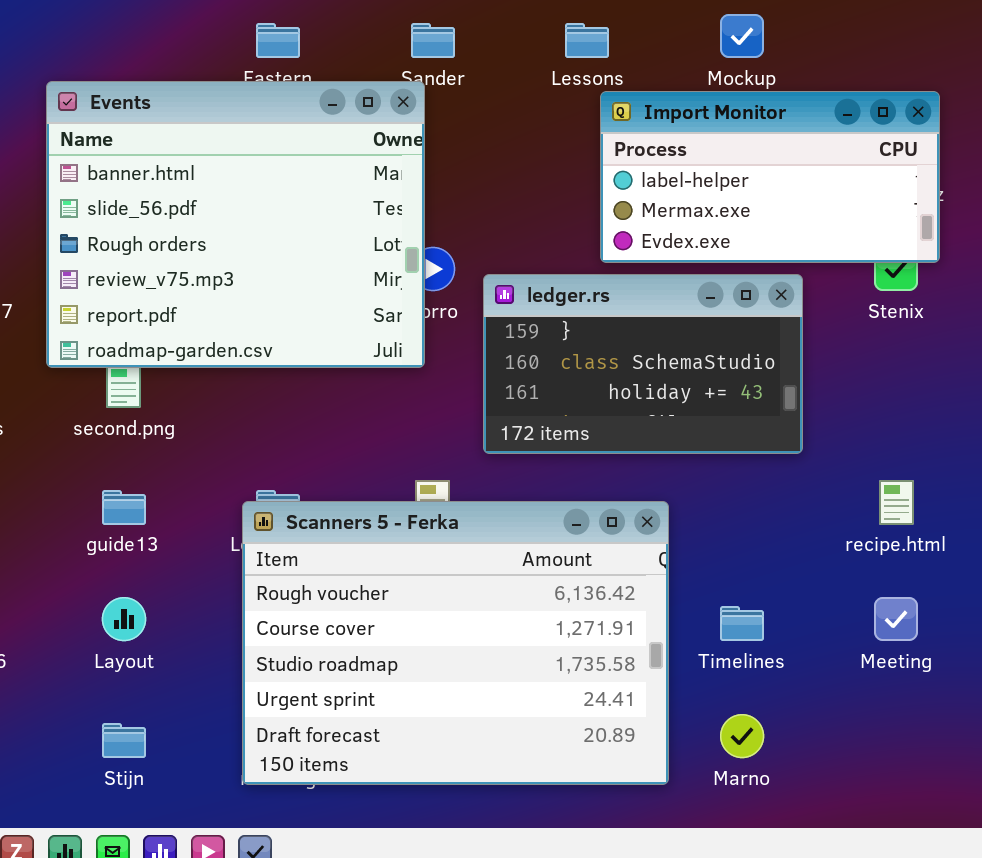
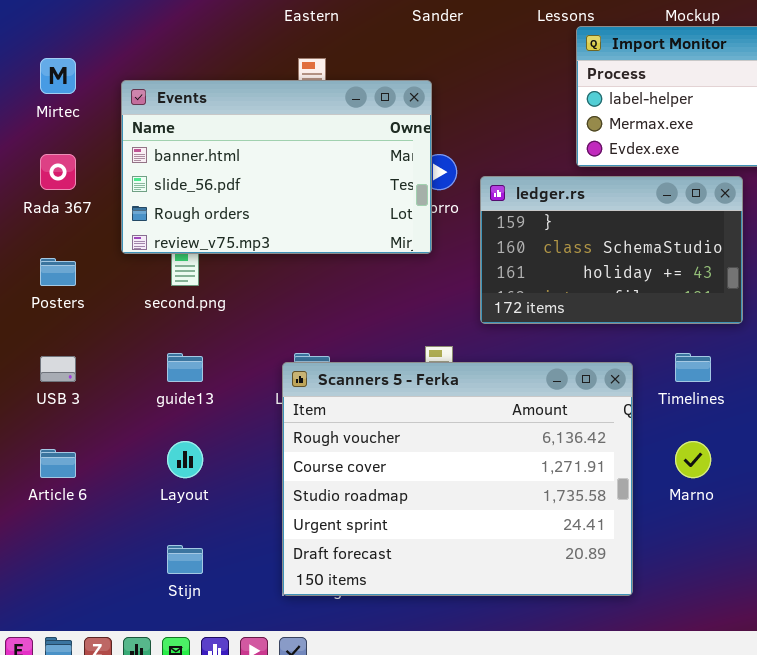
Events: [46,81,425,368] -> [121,80,432,254], resized
Timelines: [720,606,764,641] -> [675,353,711,382], moved
Marno: [720,714,764,758] -> [675,441,711,478], moved

